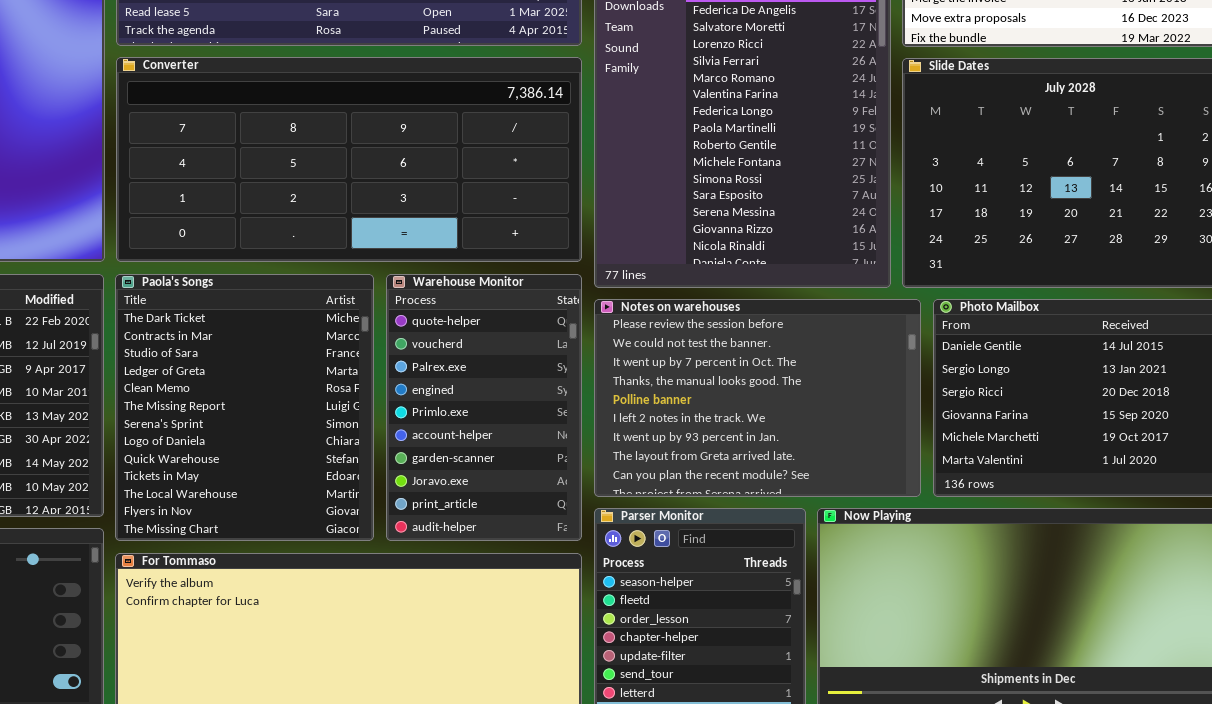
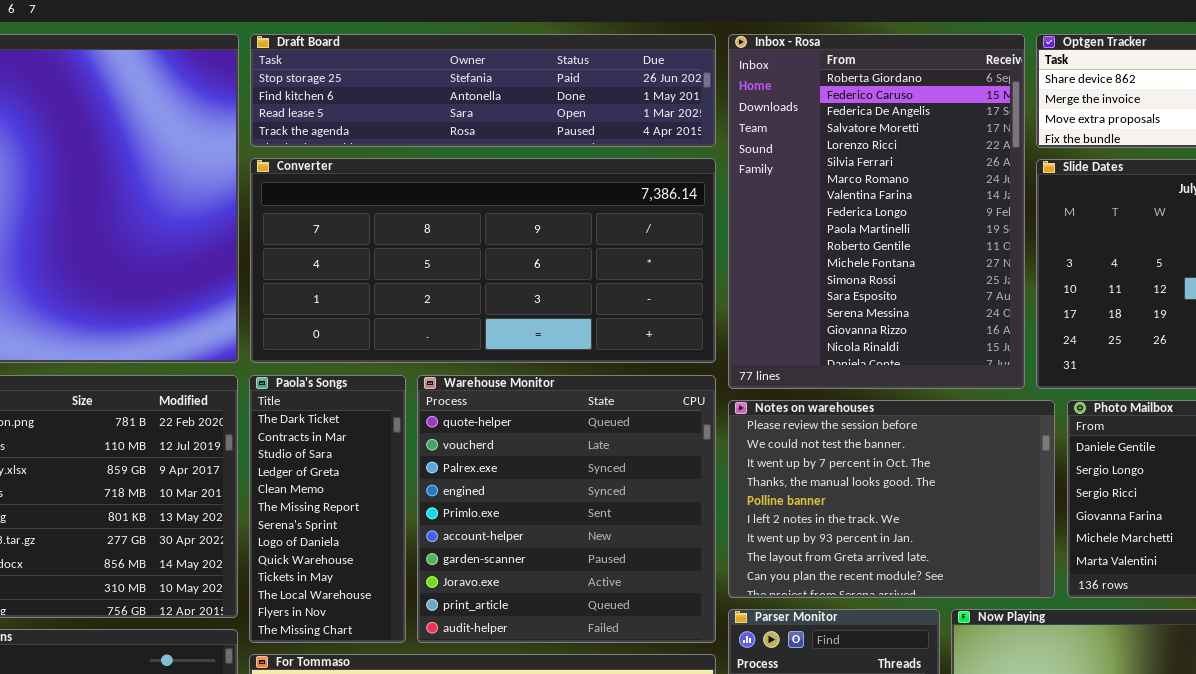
Paola's Songs: [115,274,374,541] -> [249,375,406,643], resized
Warehouse Monitor: [386,274,582,541] -> [417,375,716,643], resized

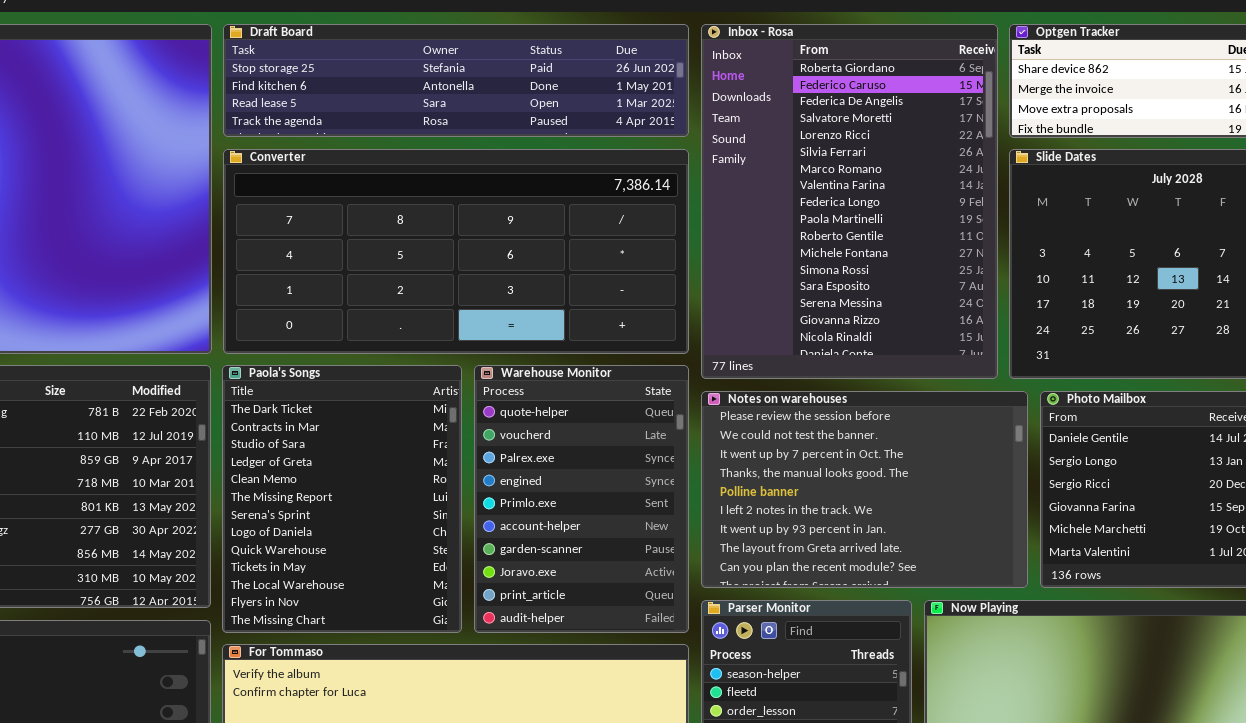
Paola's Songs: [249,375,406,643] -> [222,365,462,633], resized
Warehouse Monitor: [417,375,716,643] -> [474,365,689,633], resized

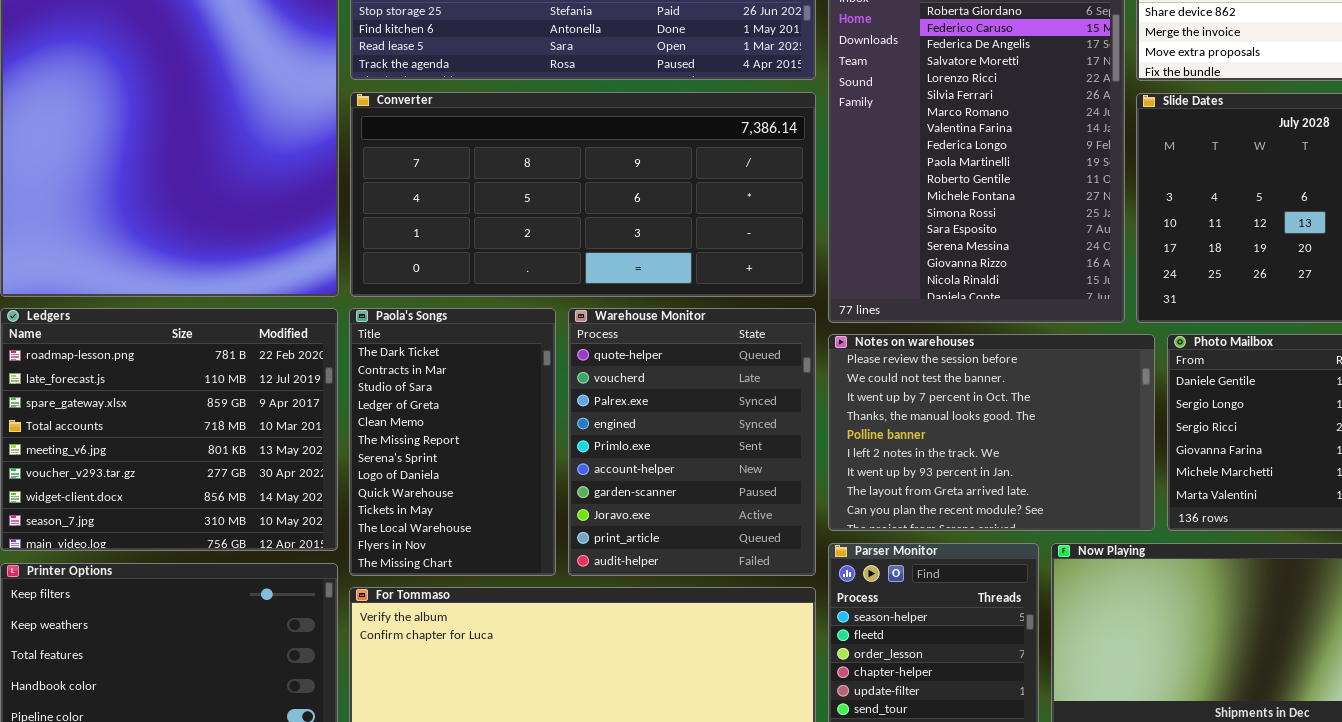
Paola's Songs: [222,365,462,633] -> [349,308,556,576], resized
Warehouse Monitor: [474,365,689,633] -> [568,308,816,576], resized

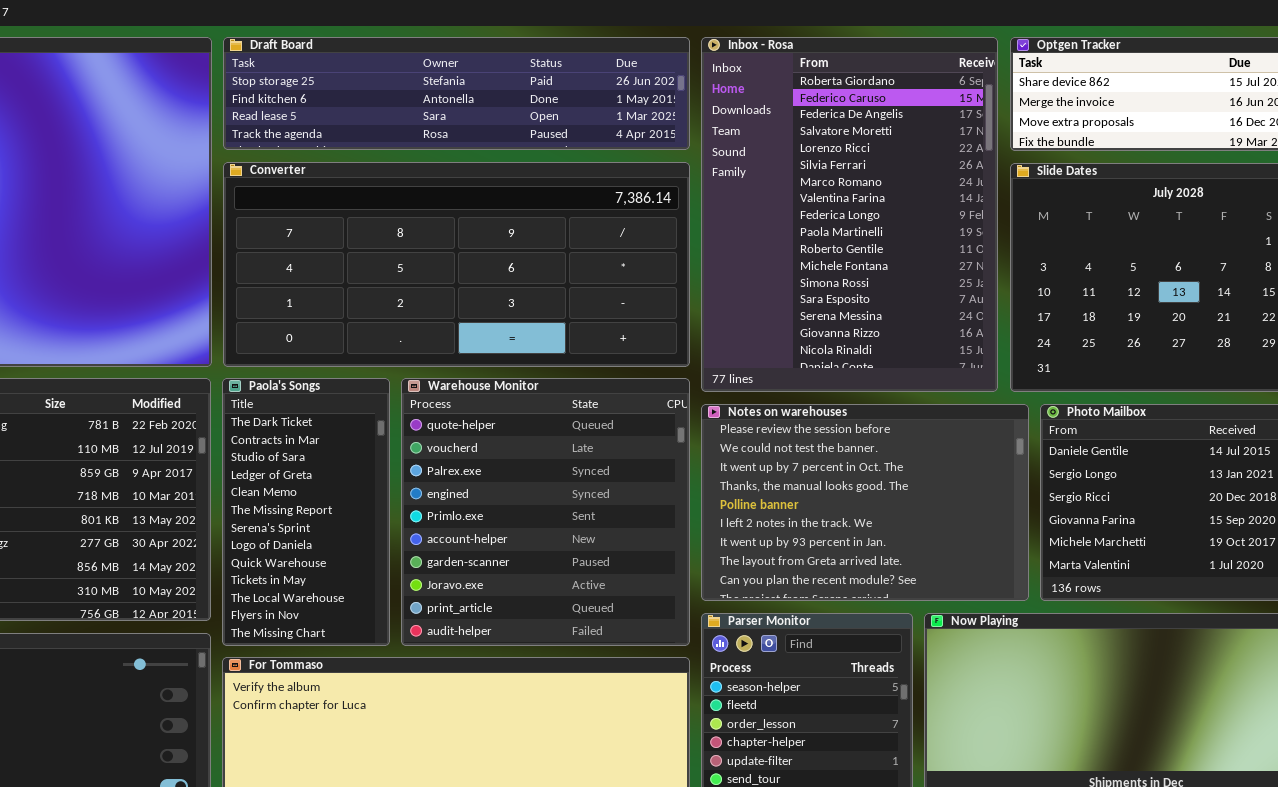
Paola's Songs: [349,308,556,576] -> [222,378,390,646], resized
Warehouse Monitor: [568,308,816,576] -> [401,378,690,646], resized

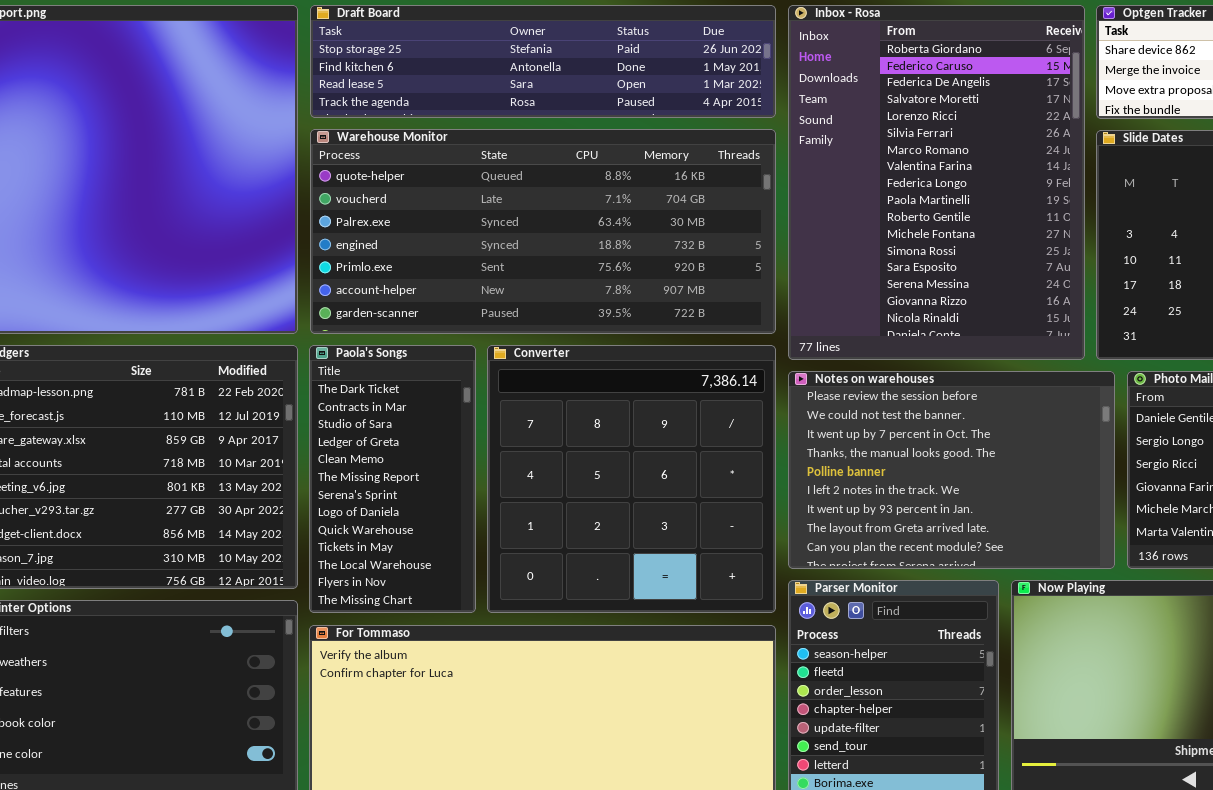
Converter: [223,162,690,367] -> [487,345,776,613], moved, resized
Warehouse Monitor: [401,378,690,646] -> [310,129,776,334], moved, resized

